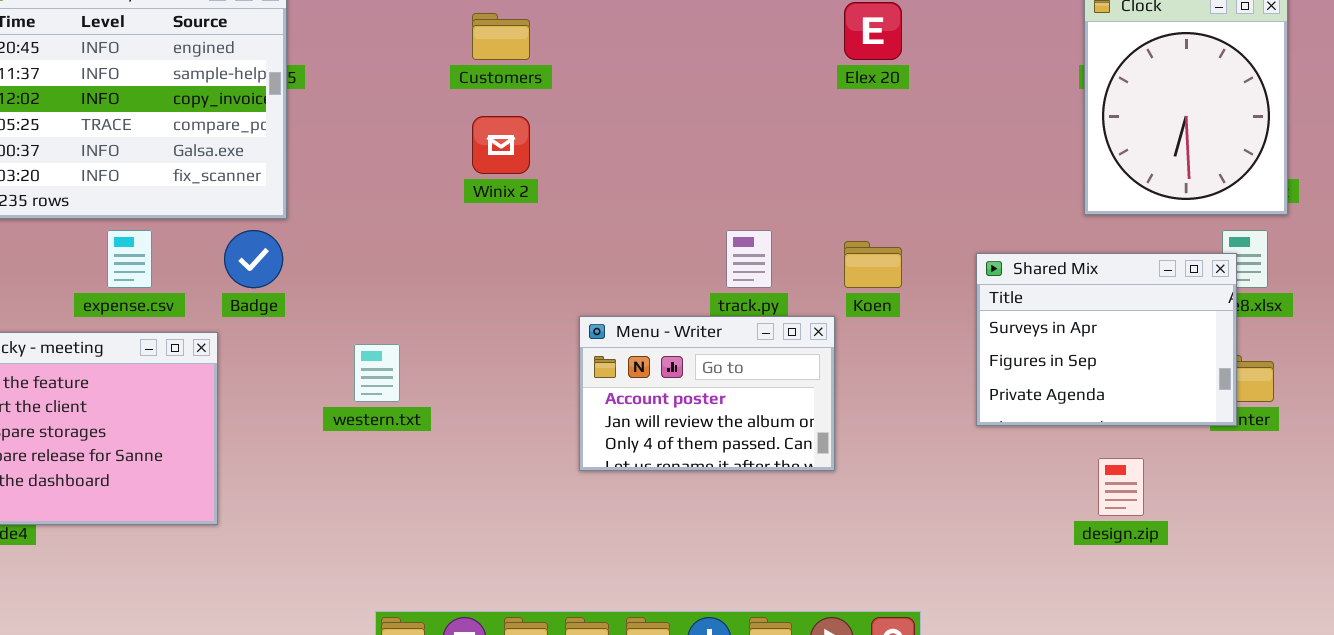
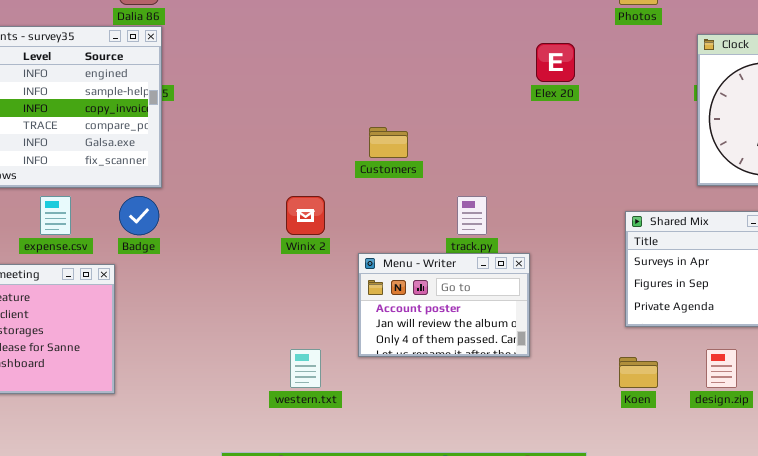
Customers: [472,13,530,60] -> [369,127,408,158], moved
Winix 2: [472,116,530,174] -> [286,196,325,235], moved
Koen: [844,241,902,288] -> [619,357,658,388], moved
western.txt: [354,344,400,402] -> [290,349,321,388], moved

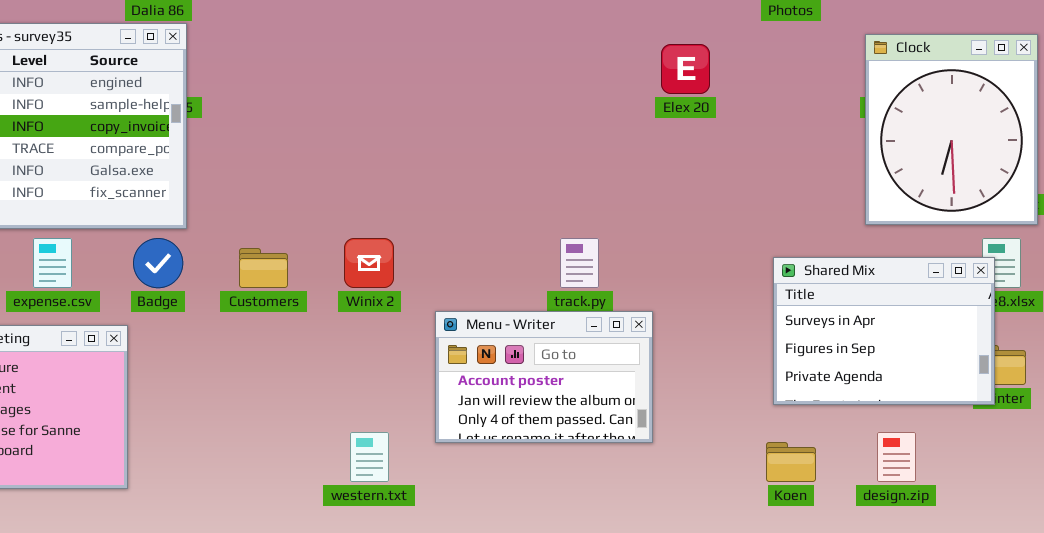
Customers: [369,127,408,158] -> [239,248,288,288], moved

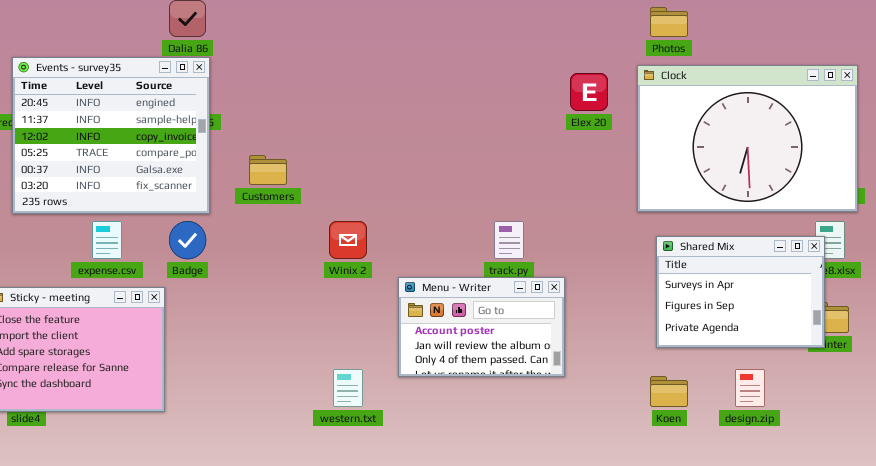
Clock: [865,34,1038,225] -> [637,65,858,212], resized
Customers: [239,248,288,288] -> [249,155,287,185], moved

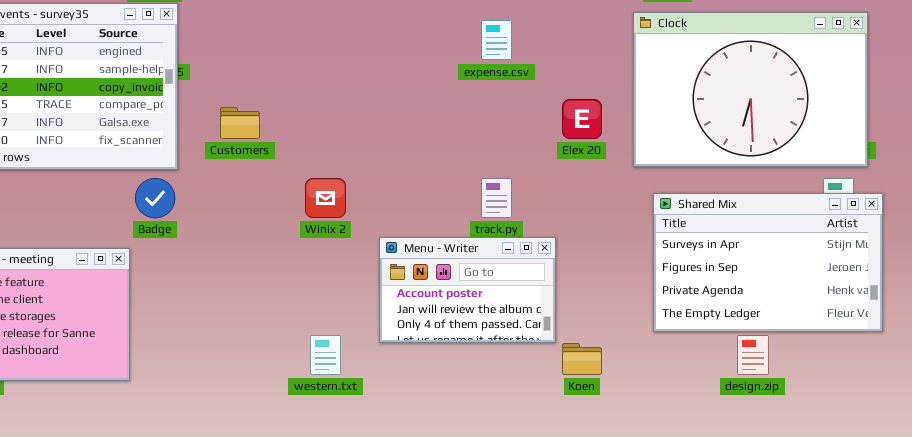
Elex 20: [570,73,608,111] -> [562,99,602,139], moved
expense.csv: [92,221,122,259] -> [481,20,512,60], moved
Shared Mix: [656,236,825,348] -> [653,193,883,332], resized
Koen: [650,376,688,407] -> [562,343,602,375], moved

